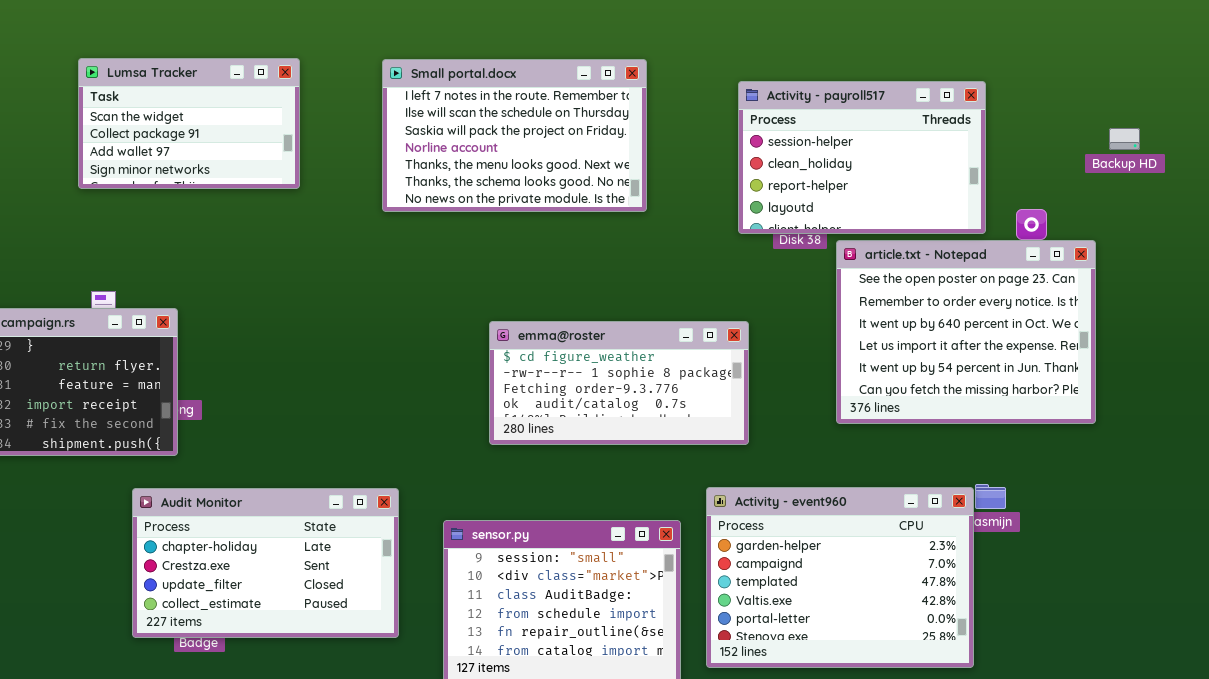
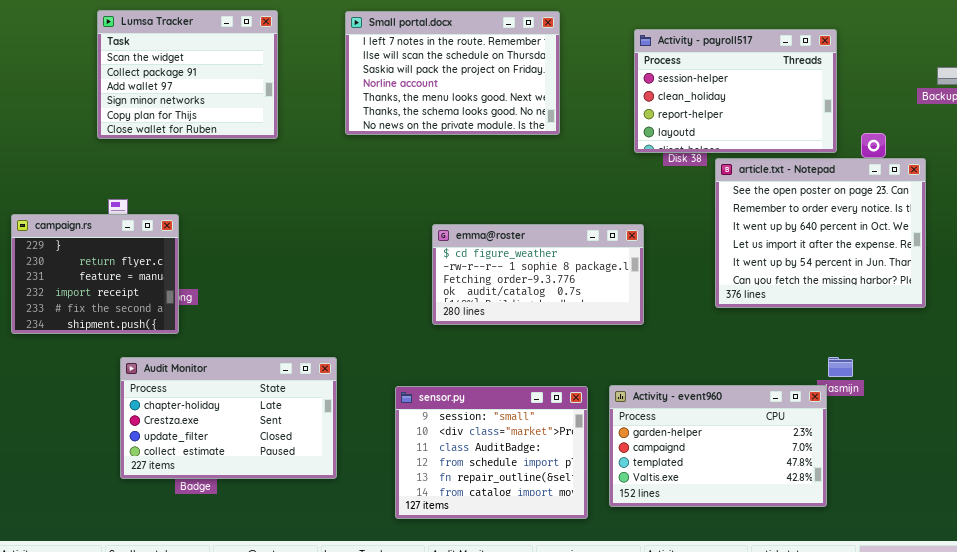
Lumsa Tracker: [78,58,300,189] -> [97,10,278,139], resized
Activity - event960: [706,487,974,668] -> [609,385,827,507], resized
Audit Monitor: [132,488,399,638] -> [120,357,337,479], moved

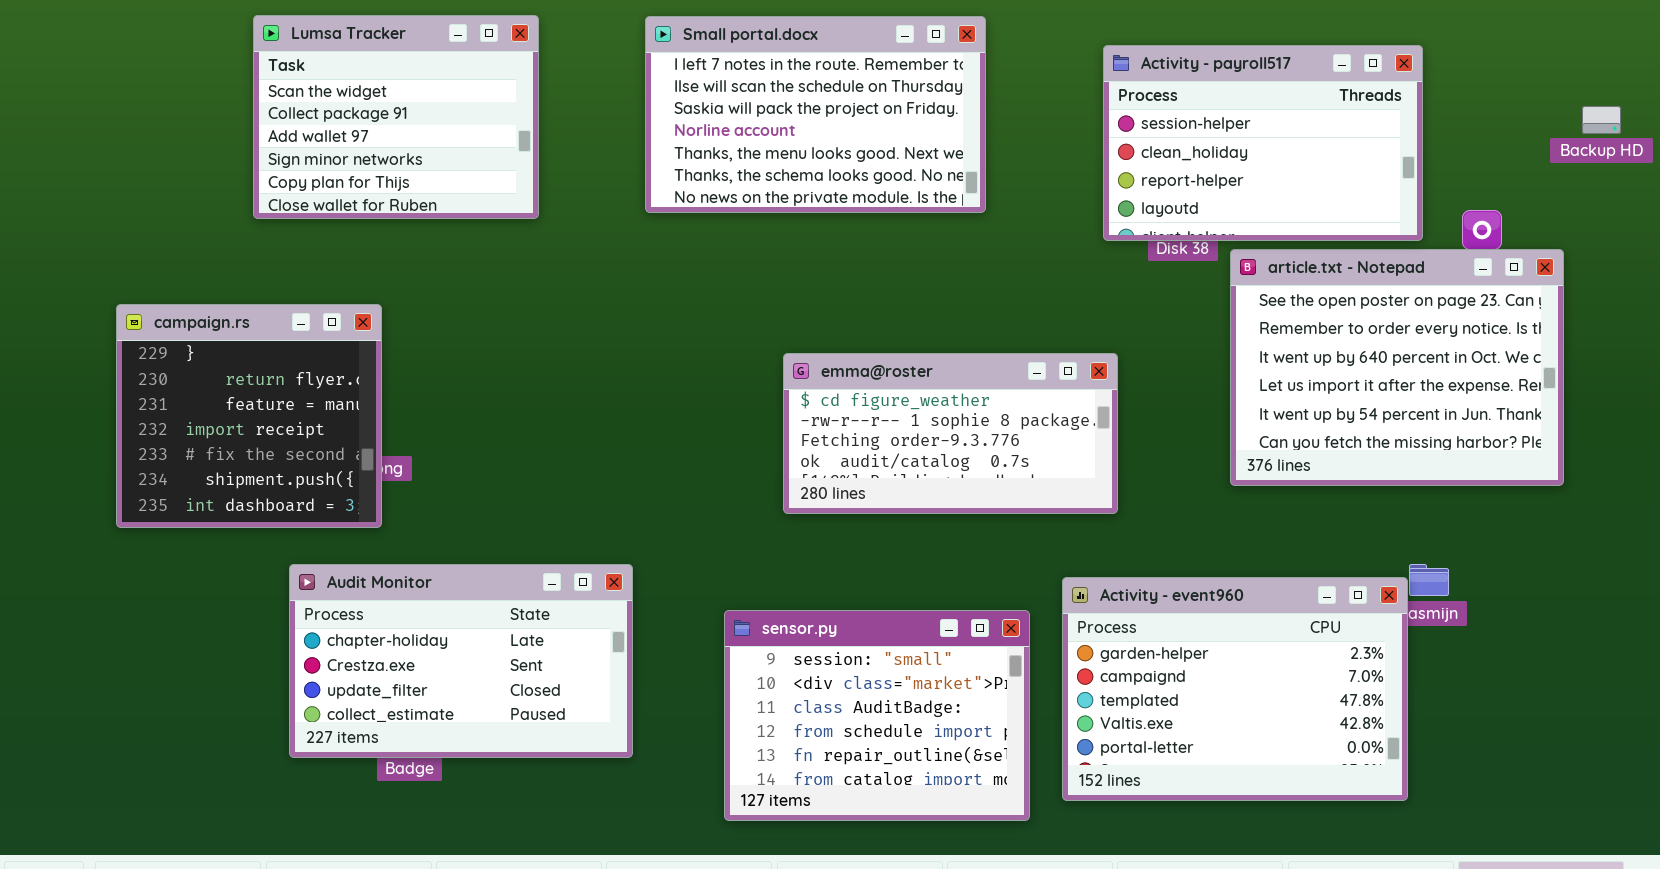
campaign.rs: [11,214,179,334] -> [116,304,382,528], resized
Activity - event960: [609,385,827,507] -> [1062,577,1408,801], resized

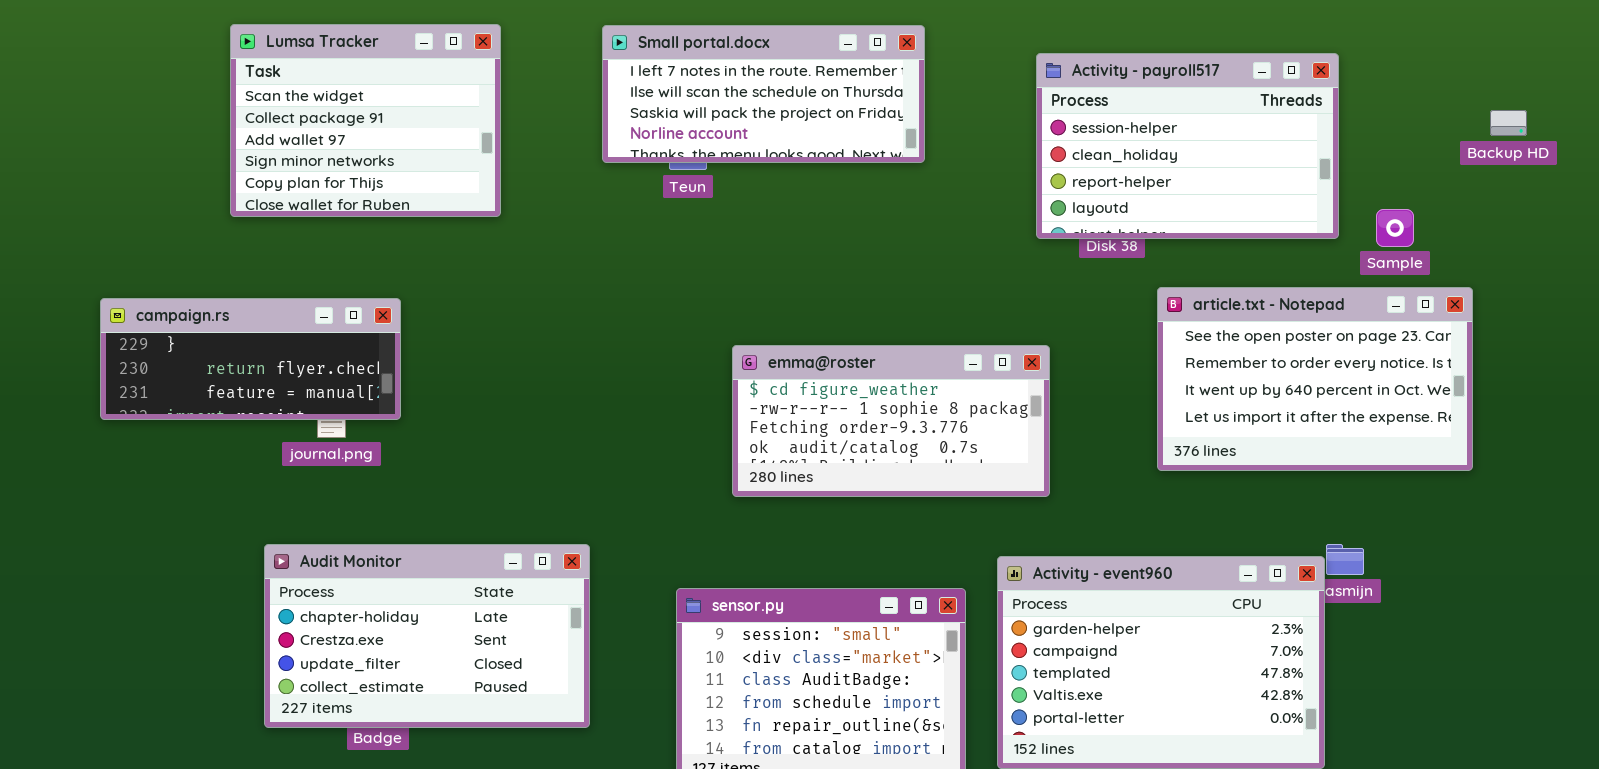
Small portal.docx: [645,16,986,213] -> [602,25,925,163], resized
article.txt - Notepad: [1230,249,1564,486] -> [1157,287,1473,471], resized
campaign.rs: [116,304,382,528] -> [100,298,401,420], resized

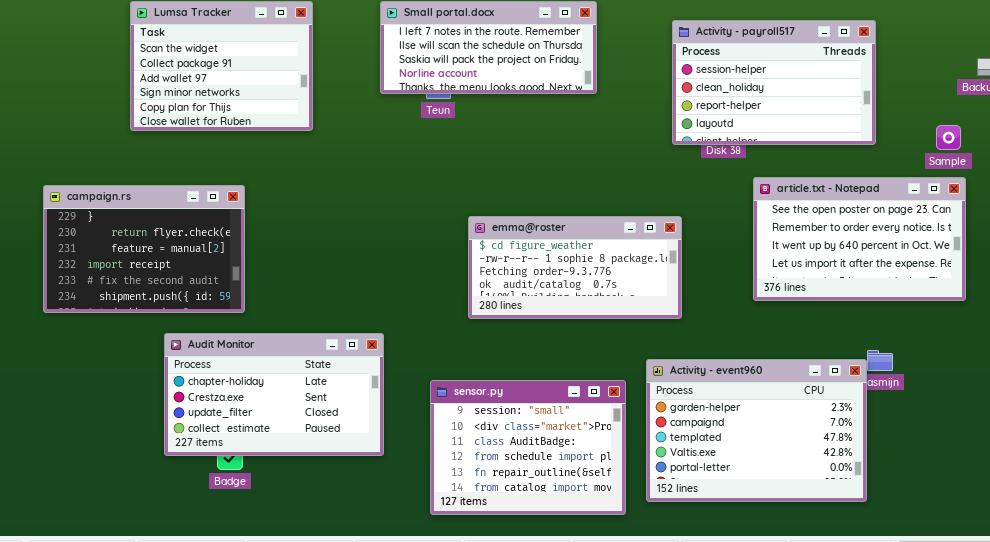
Sample: [1376,209,1414,247] -> [936,125,961,150], moved
campaign.rs: [100,298,401,420] -> [43,185,245,313], resized
Audit Monitor: [264,544,590,728] -> [164,333,384,456], moved

